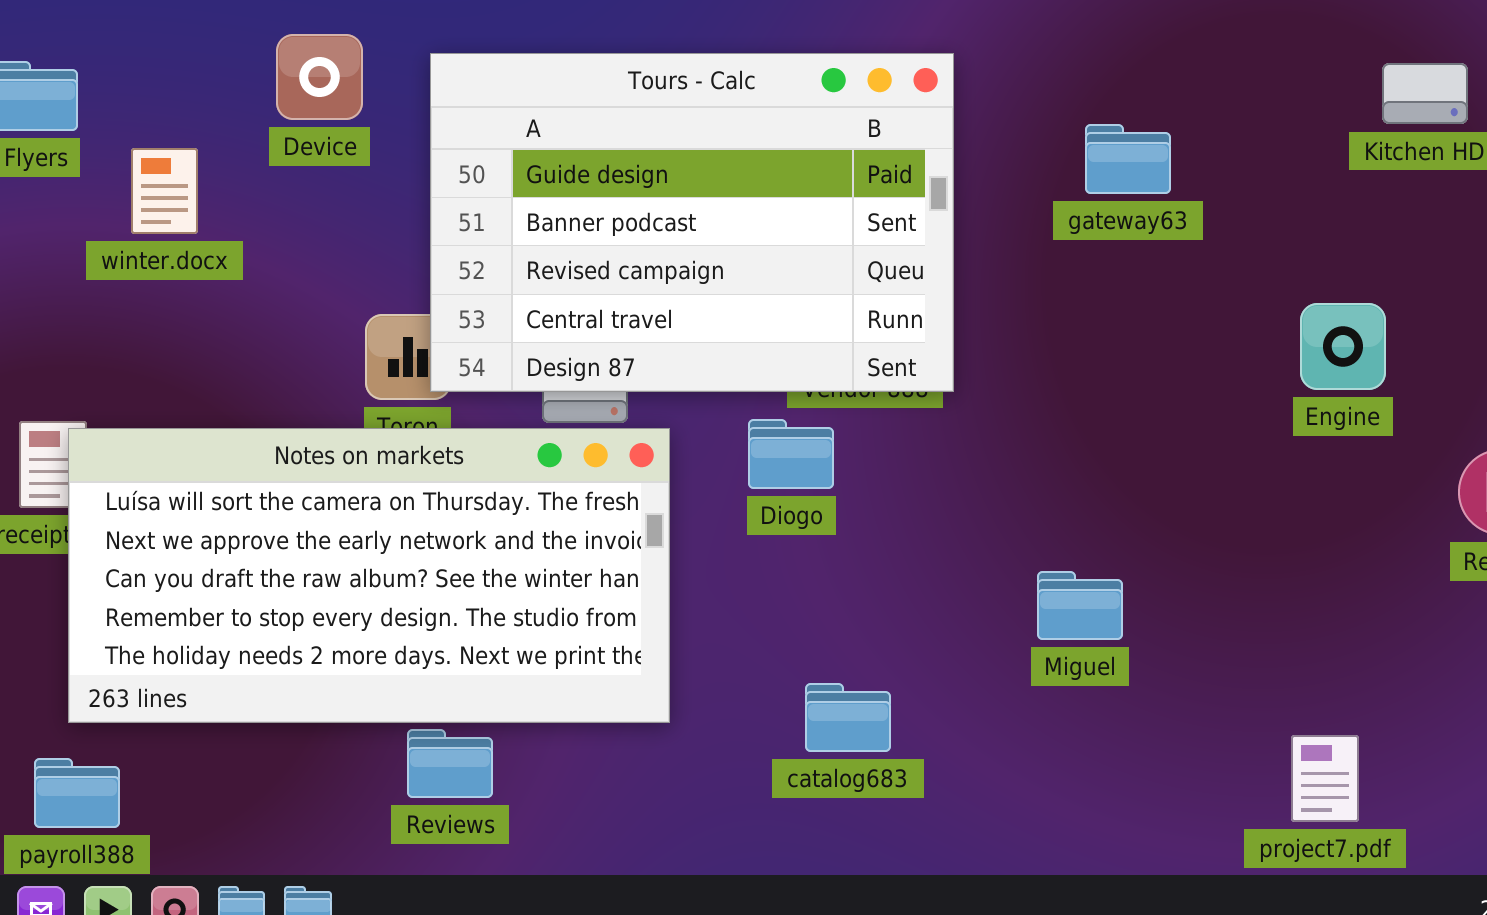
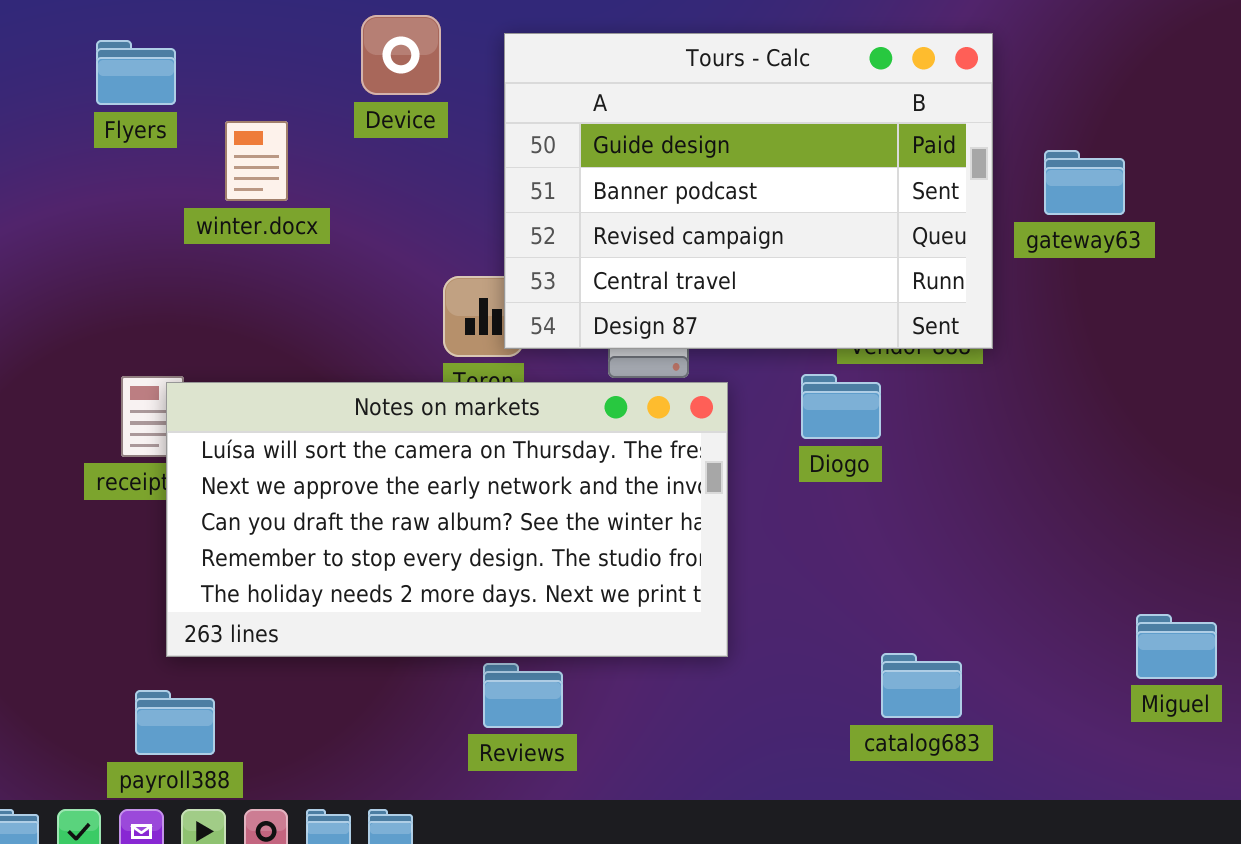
gateway63: [1085,124,1171,194] -> [1044,150,1125,215], moved
Miguel: [1037,571,1123,640] -> [1136,614,1217,679], moved
catalog683: [805,683,891,752] -> [881,653,962,718], moved

